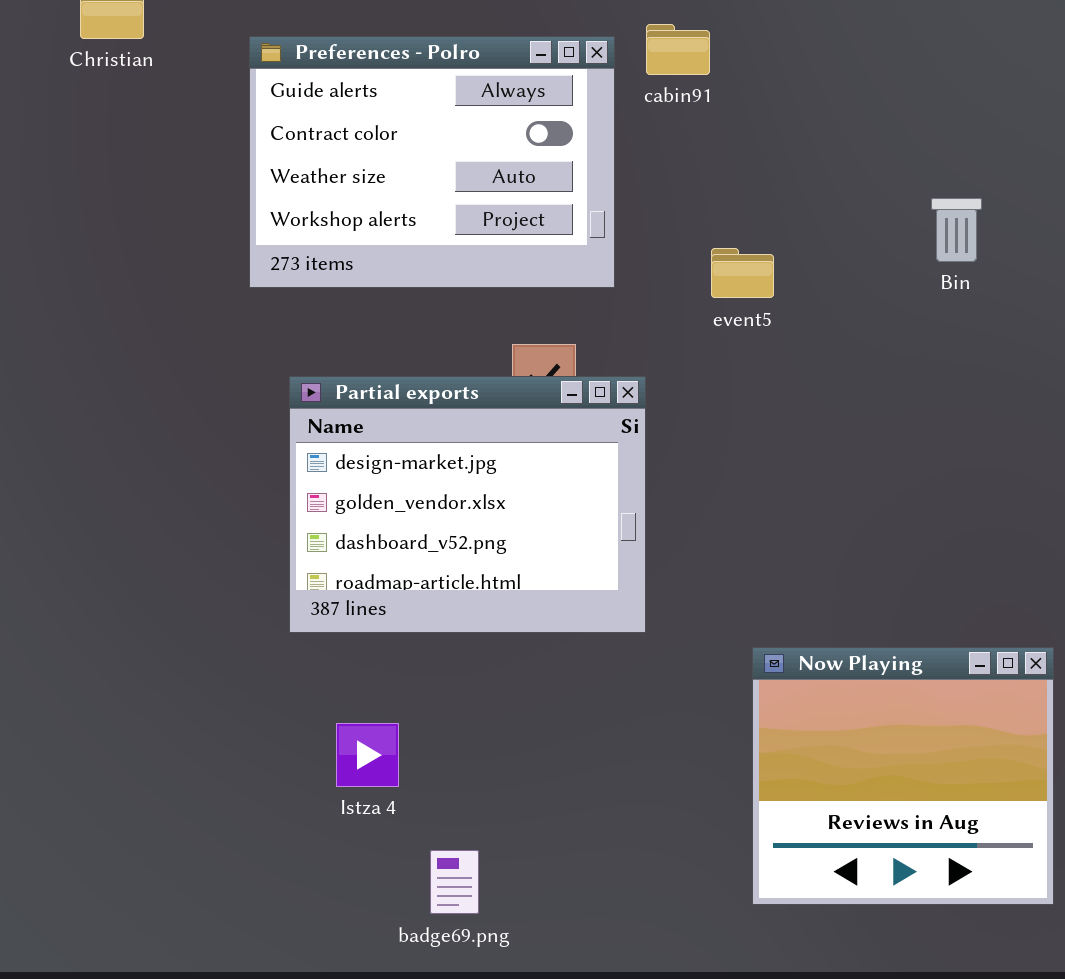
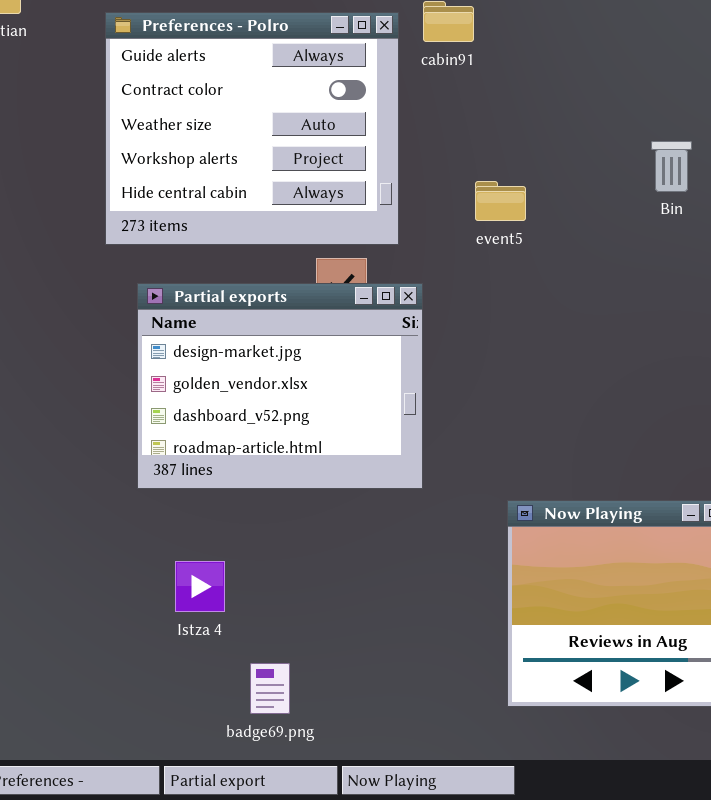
Preferences - Polro: [249,36,615,288] -> [105,12,399,245], resized

